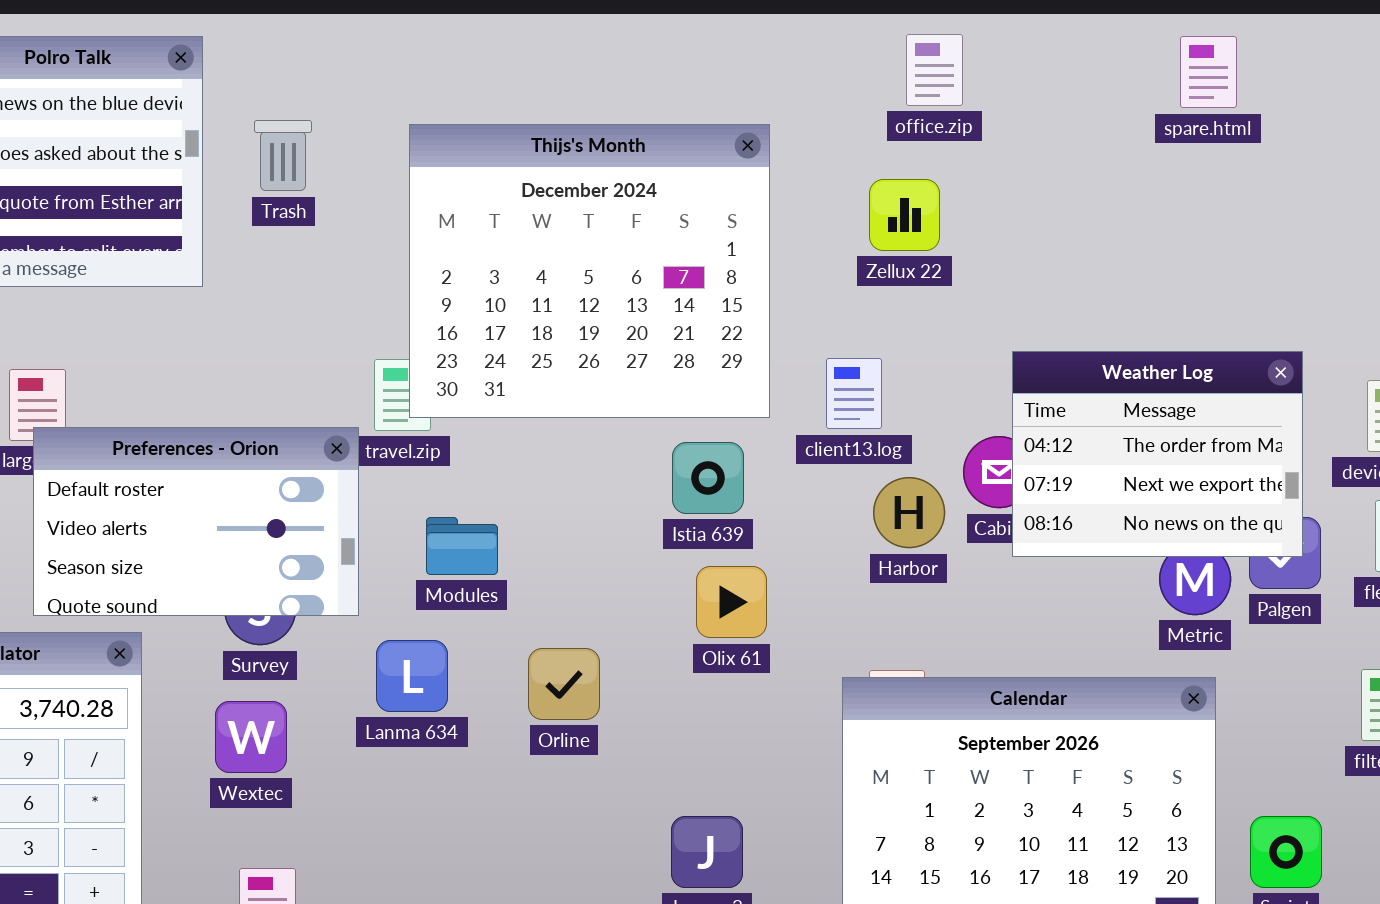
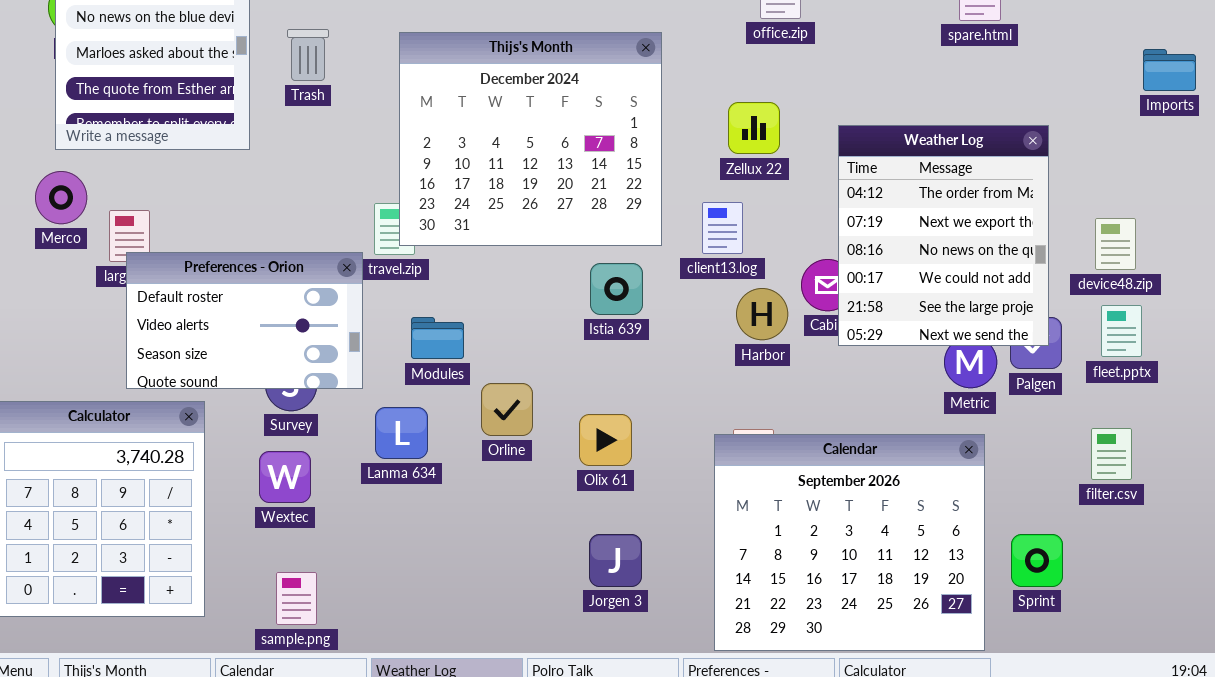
Zellux 22: [869,179,940,251] -> [728,102,780,154], moved
Weather Log: [1012,351,1303,557] -> [838,125,1049,346], resized
Olix 61: [696,566,767,638] -> [579,414,632,466], moved
Orline: [528,648,600,720] -> [481,383,533,436], moved

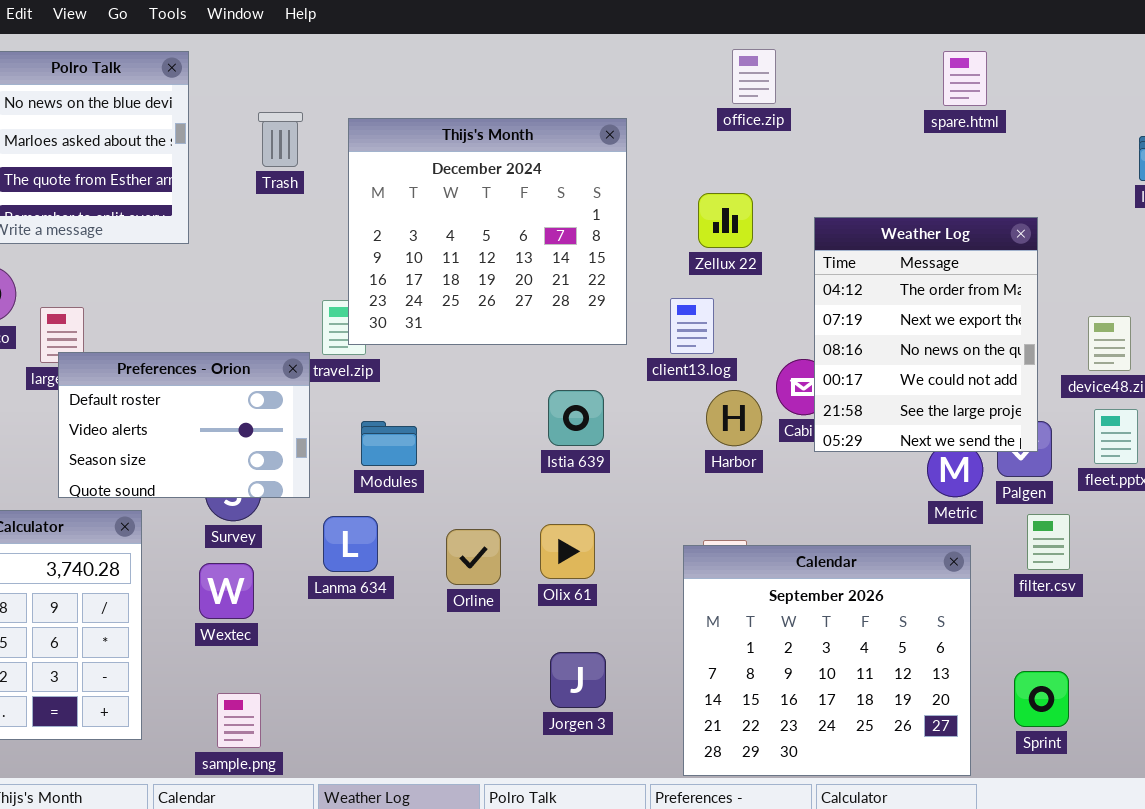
Trash: [287,29,329,81] -> [258,112,303,167], moved
Istia 639: [590,263,643,315] -> [548,390,604,446], moved
Orline: [481,383,533,436] -> [446,529,501,585], moved
filter.csv: [1091,428,1132,480] -> [1027,514,1070,570], moved
Sprint: [1011,534,1063,587] -> [1014,671,1069,727], moved

